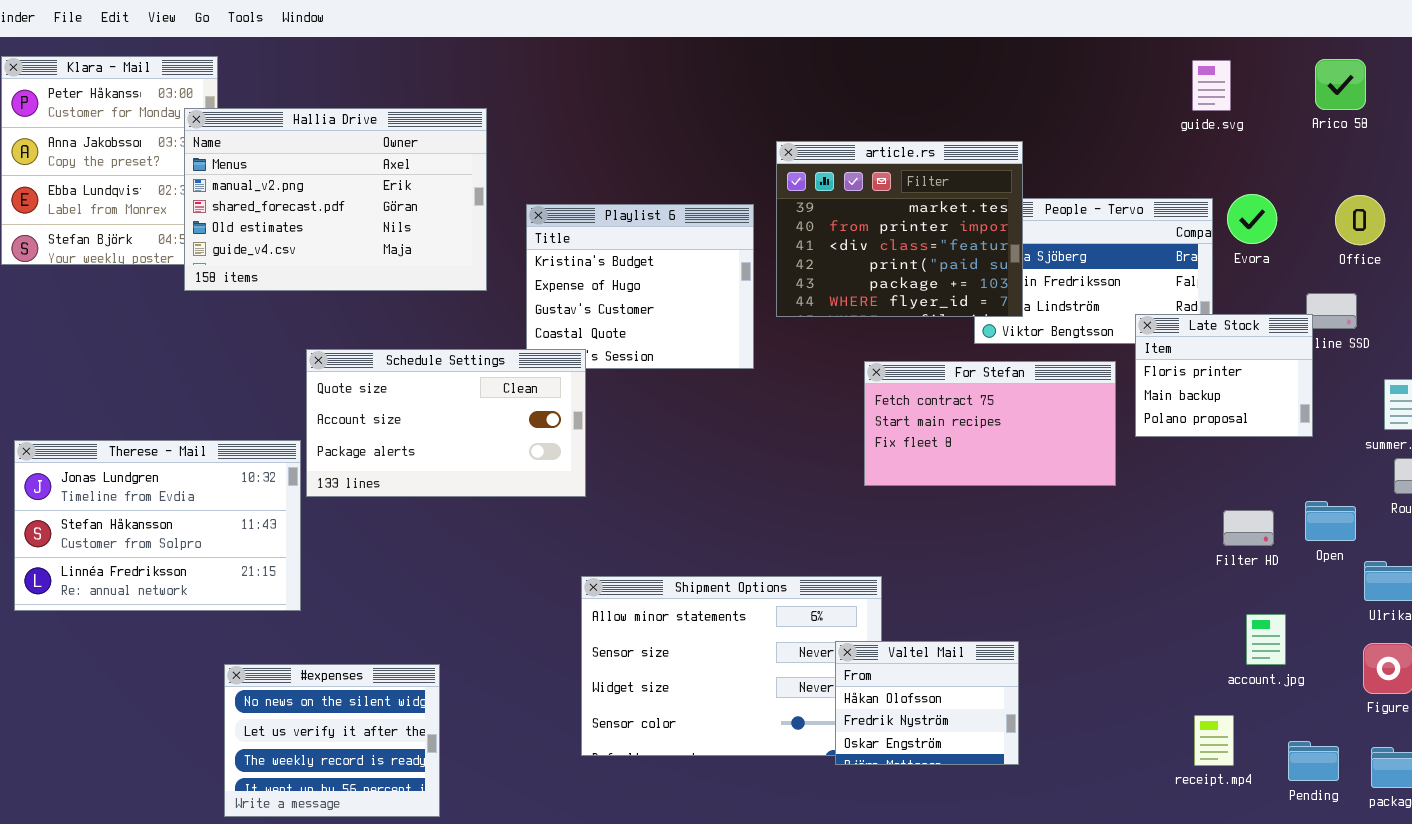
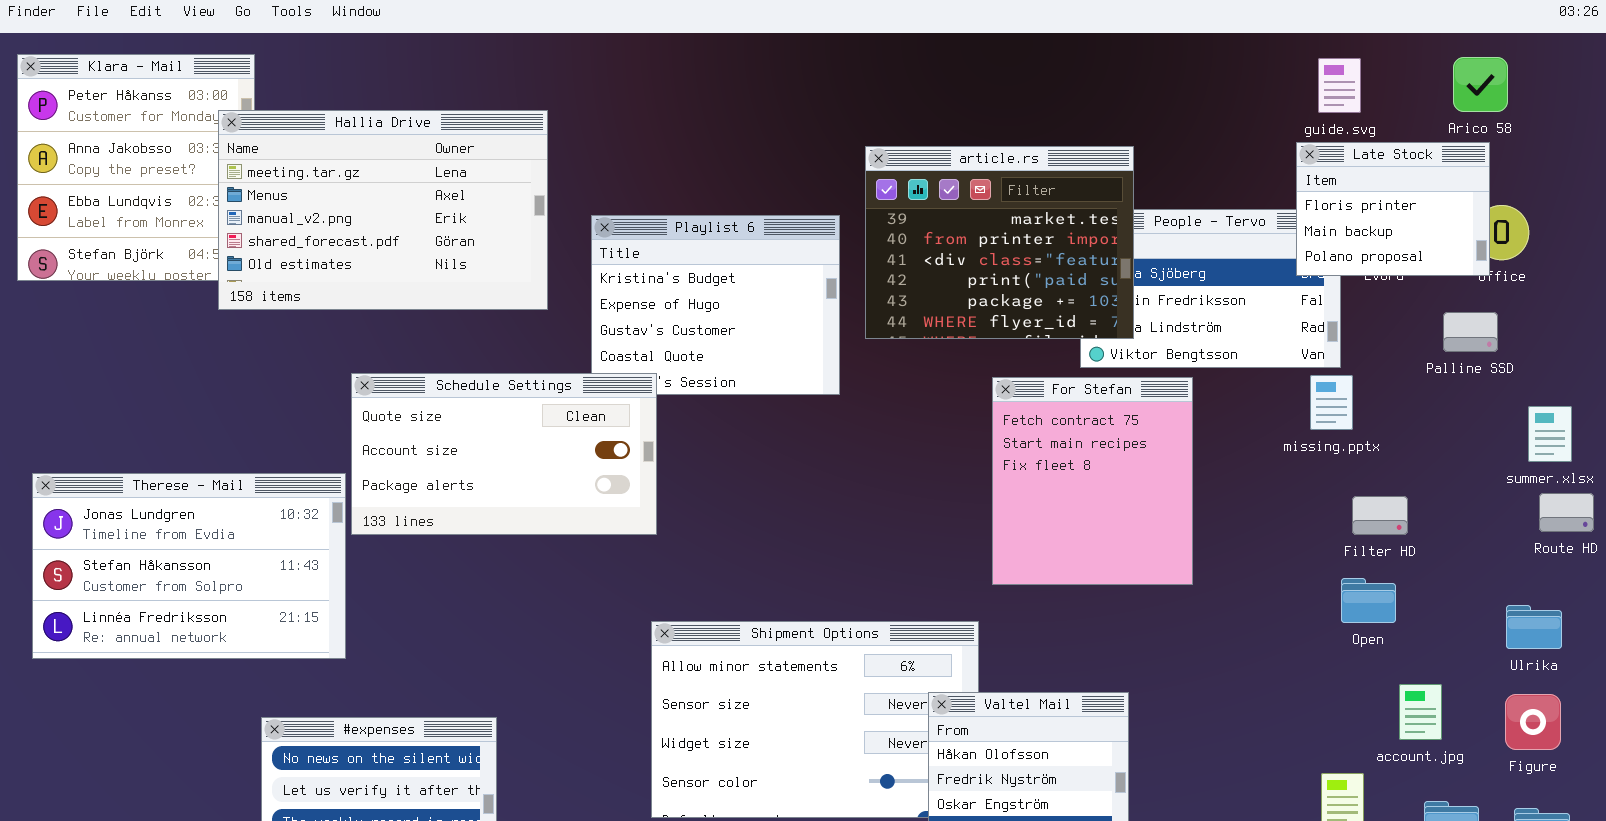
Hallia Drive: [184,108,487,291] -> [218,110,548,310], scrolled up 1 row
Late Stock: [1135,314,1313,437] -> [1296,142,1490,276], moved
For Stefan: [864,361,1116,486] -> [992,377,1193,585], moved, resized
Open: [1305,501,1356,541] -> [1341,578,1396,623], moved
Filter HD: [1223,510,1274,546] -> [1352,496,1408,535], moved
account.jpg: [1246,614,1286,665] -> [1399,684,1442,740], moved

